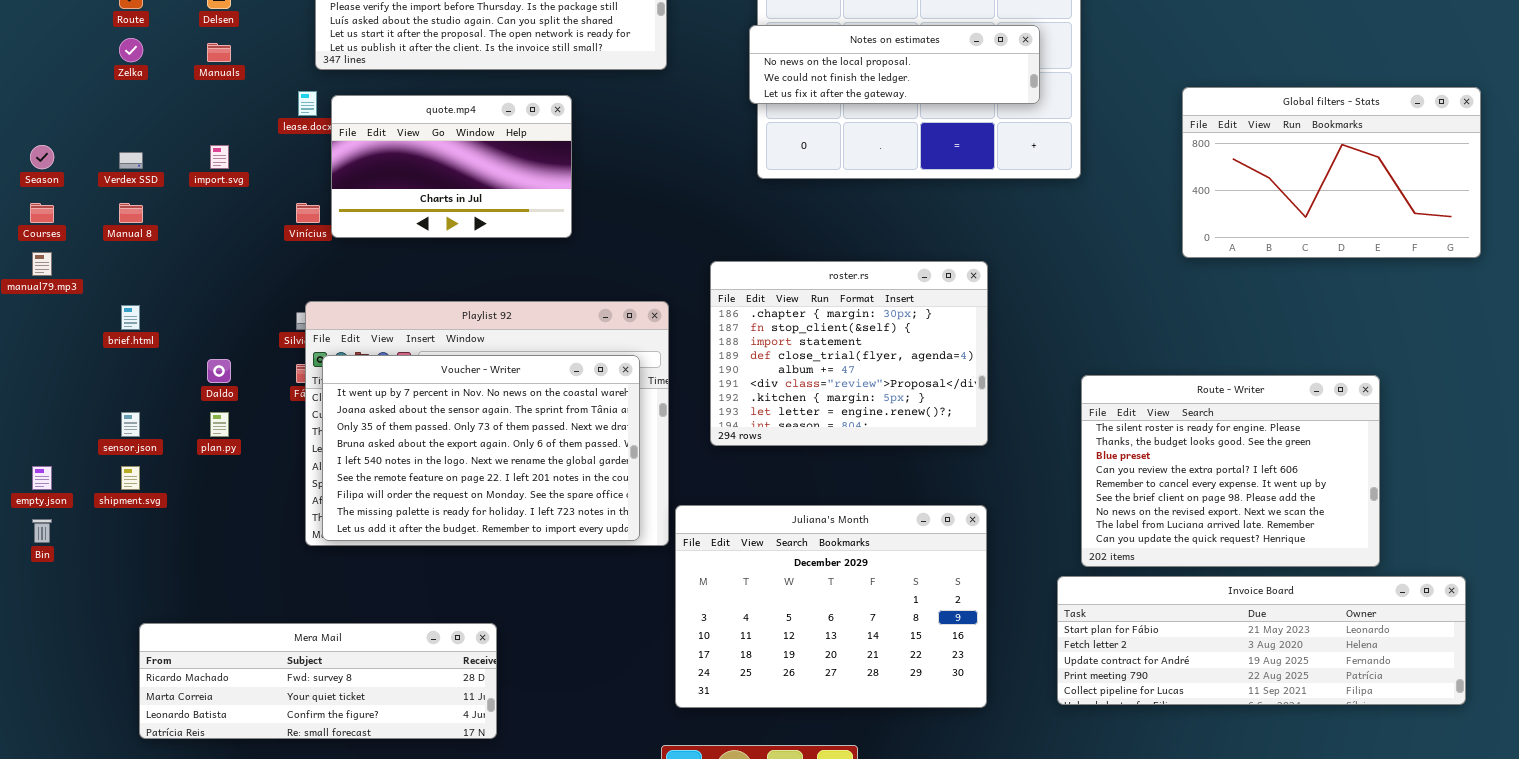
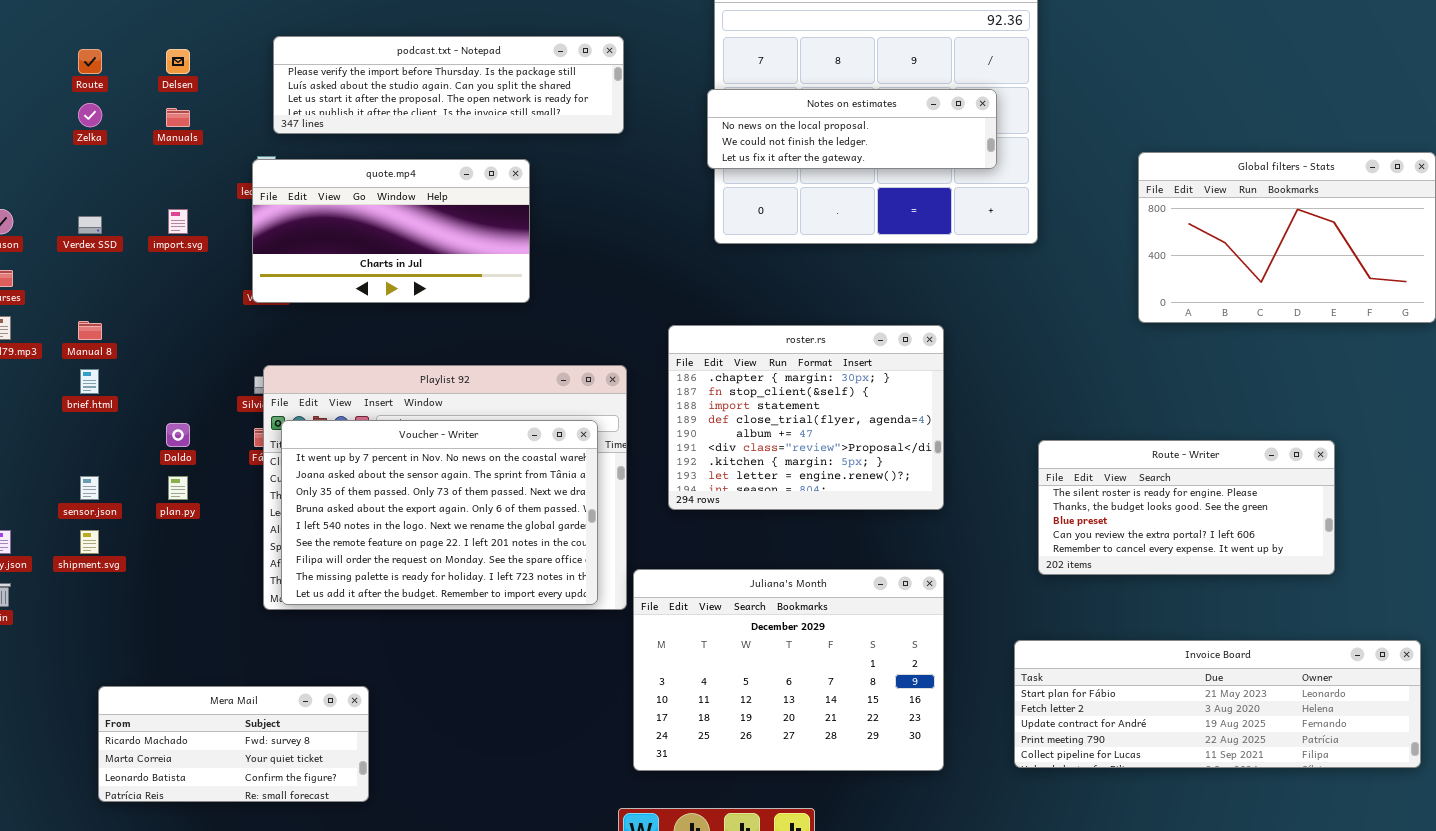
quote.mp4: [331,95,572,238] -> [252,159,530,303], resized
Manual 8: [119,203,143,223] -> [78,321,102,340], moved
Route - Writer: [1081,375,1380,567] -> [1038,440,1335,575], resized
Mera Mail: [139,623,497,739] -> [98,686,369,802], resized

